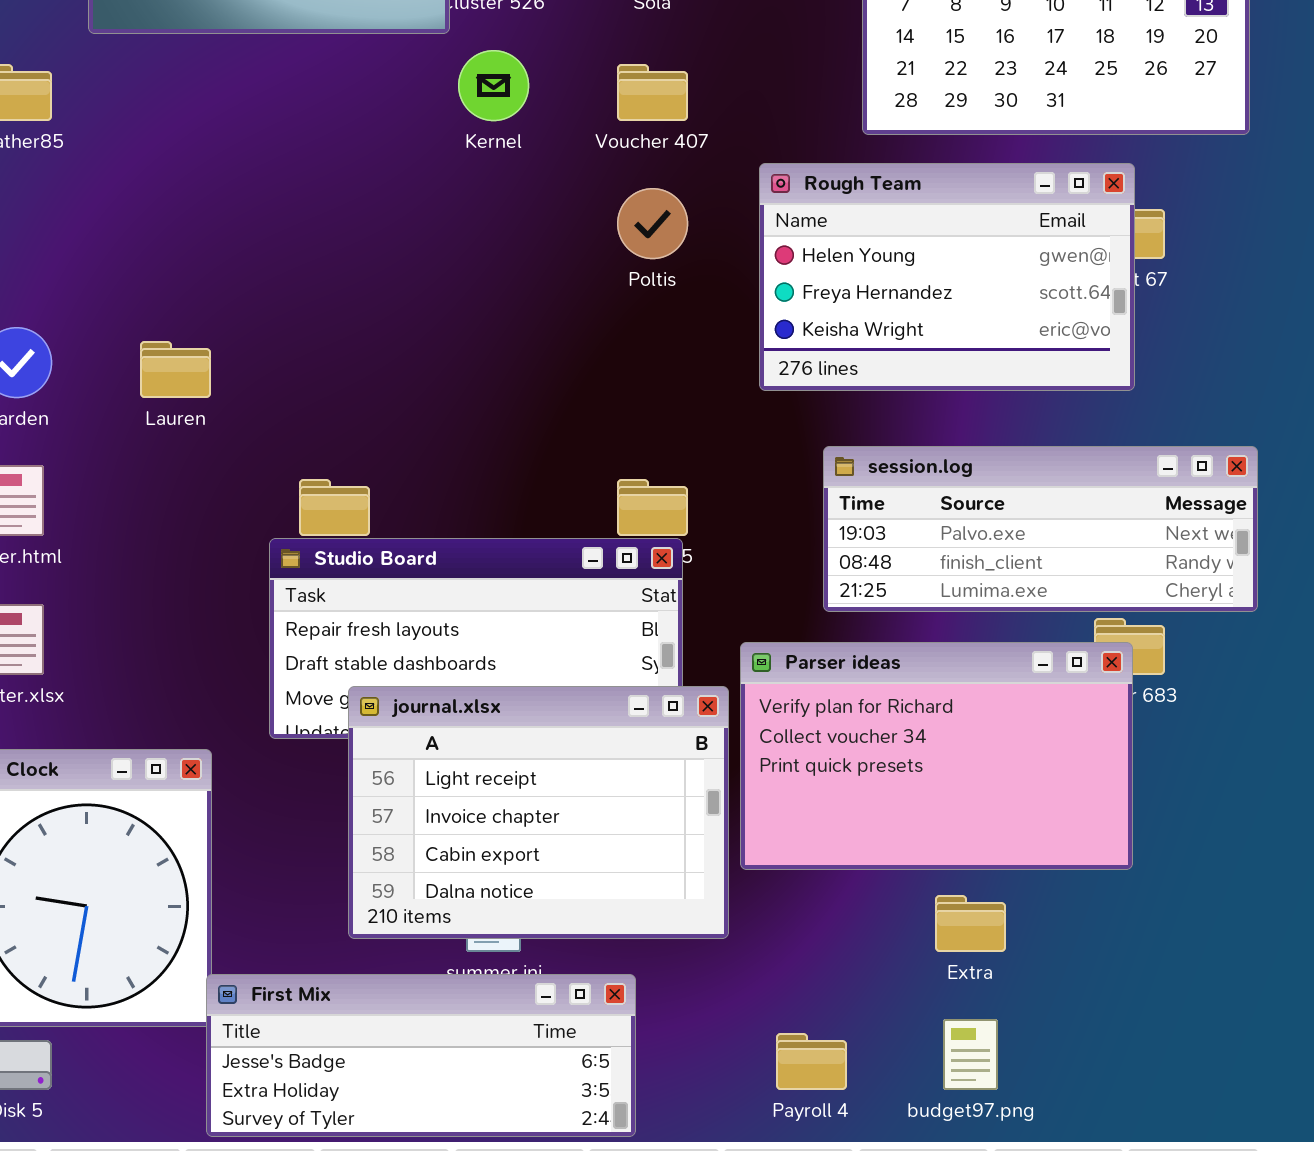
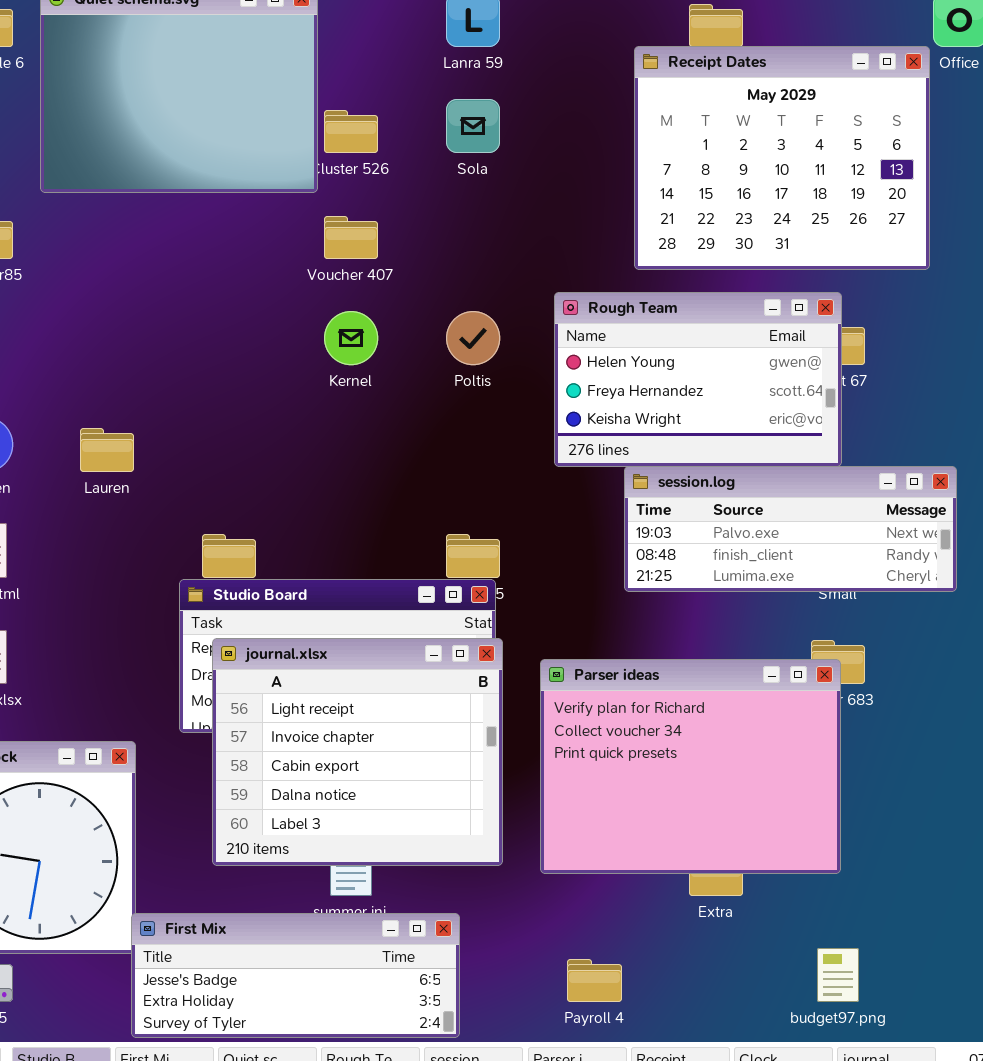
Kernel: [458,50,529,121] -> [324,311,378,365], moved
Voucher 407: [617,64,688,121] -> [324,216,378,259], moved
session.log: [823,446,1258,612] -> [624,466,957,592], moved
Parser ideas: [740,642,1133,870] -> [540,659,841,874], resized
journal.xlsx: [348,686,729,939] -> [212,638,503,866], moved, resized
budget97.png: [943,1019,998,1090] -> [817,948,859,1002], moved

